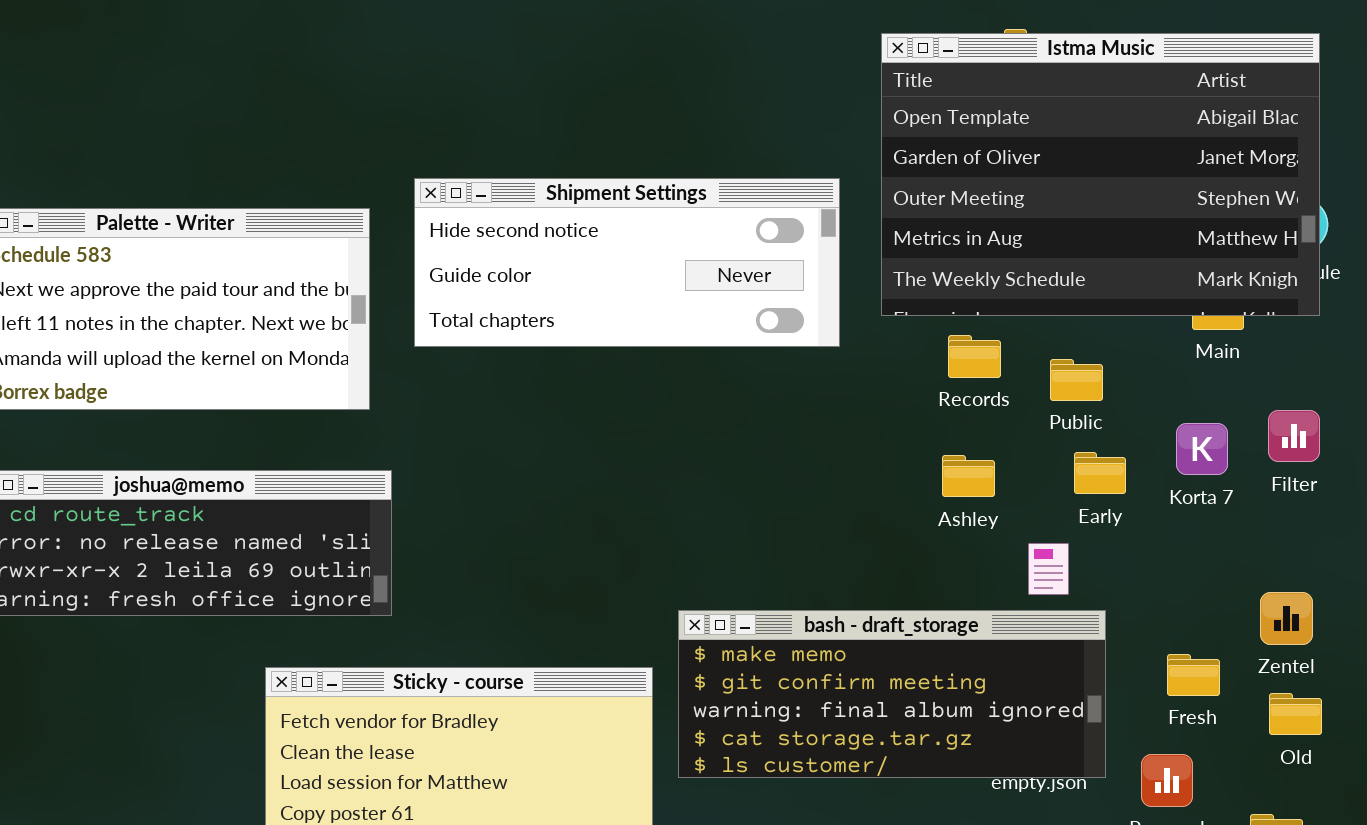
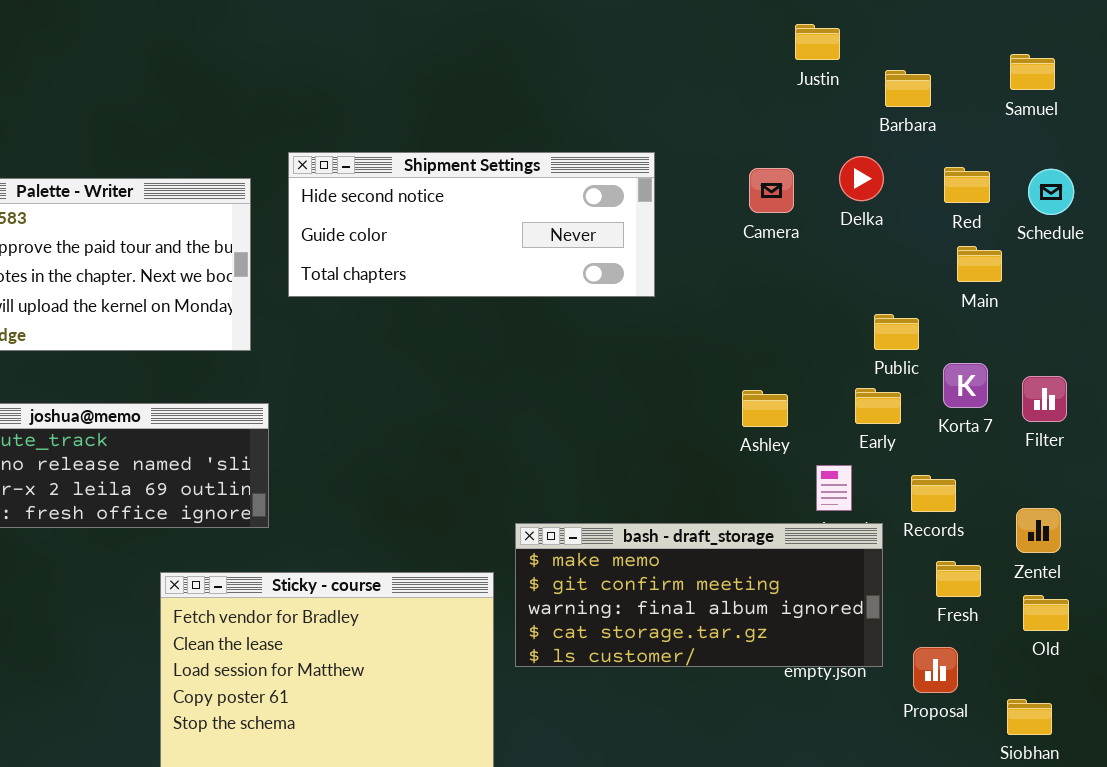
Istma Music: [881,33,1320,316] -> none, closed
Records: [948,335,1001,378] -> [911,475,956,512], moved
Public: [1050,359,1103,401] -> [874,314,919,350], moved
Filter: [1268,410,1320,462] -> [1022,376,1067,422], moved

